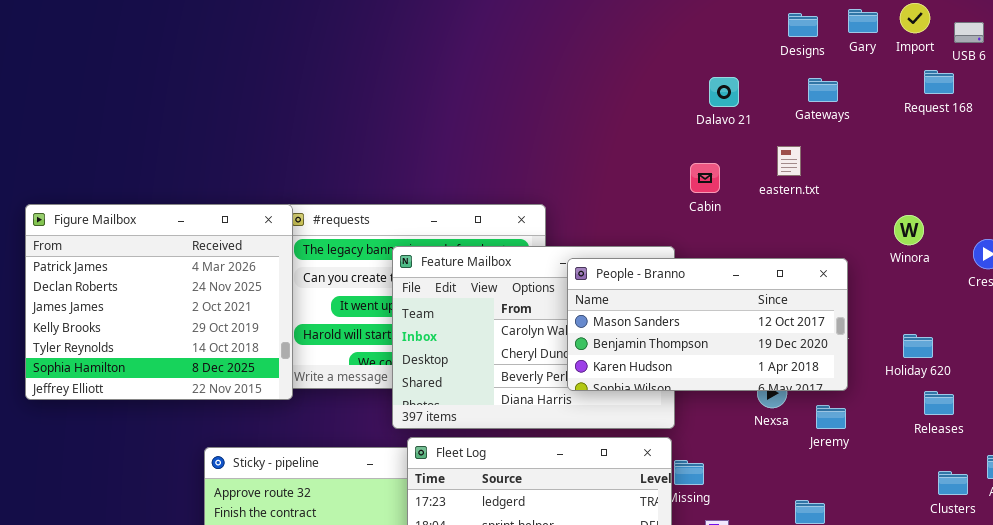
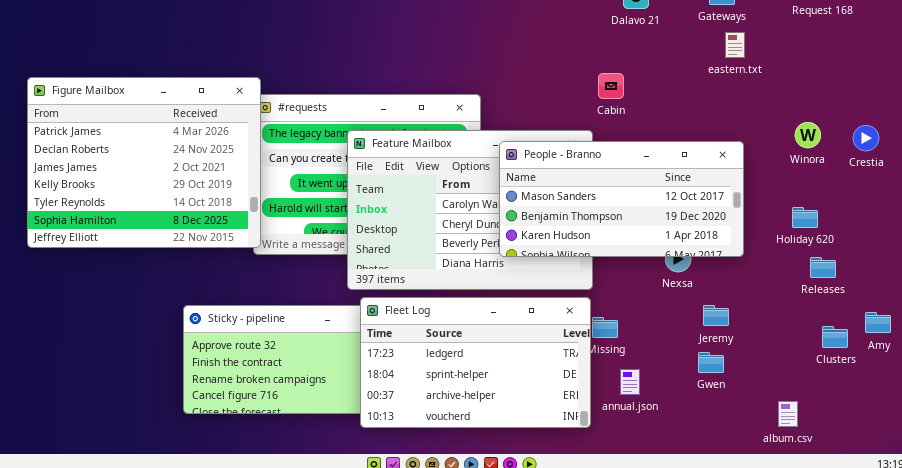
eastern.txt: [777,146,801,176] -> [725,32,745,58], moved
Cabin: [690,163,720,193] -> [598,73,624,99], moved
Figure Mailbox: [25,204,293,400] -> [27,77,261,248], moved
Winora: [894,215,924,245] -> [795,122,821,148], moved
Jeremy: [816,405,846,429] -> [703,305,729,326], moved

